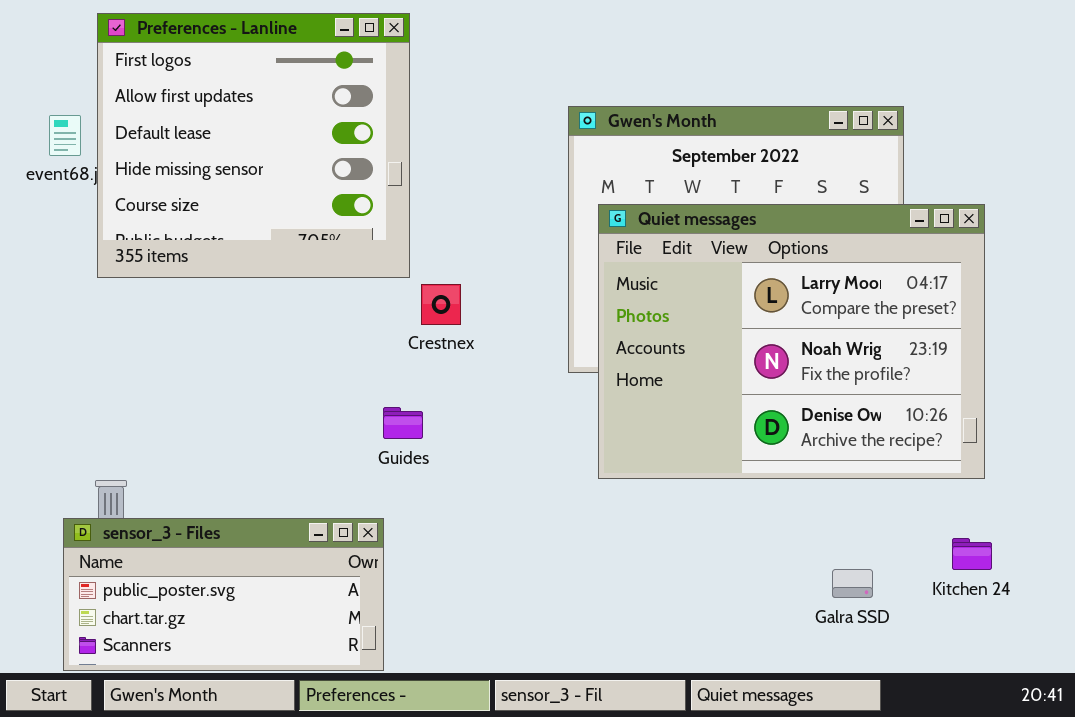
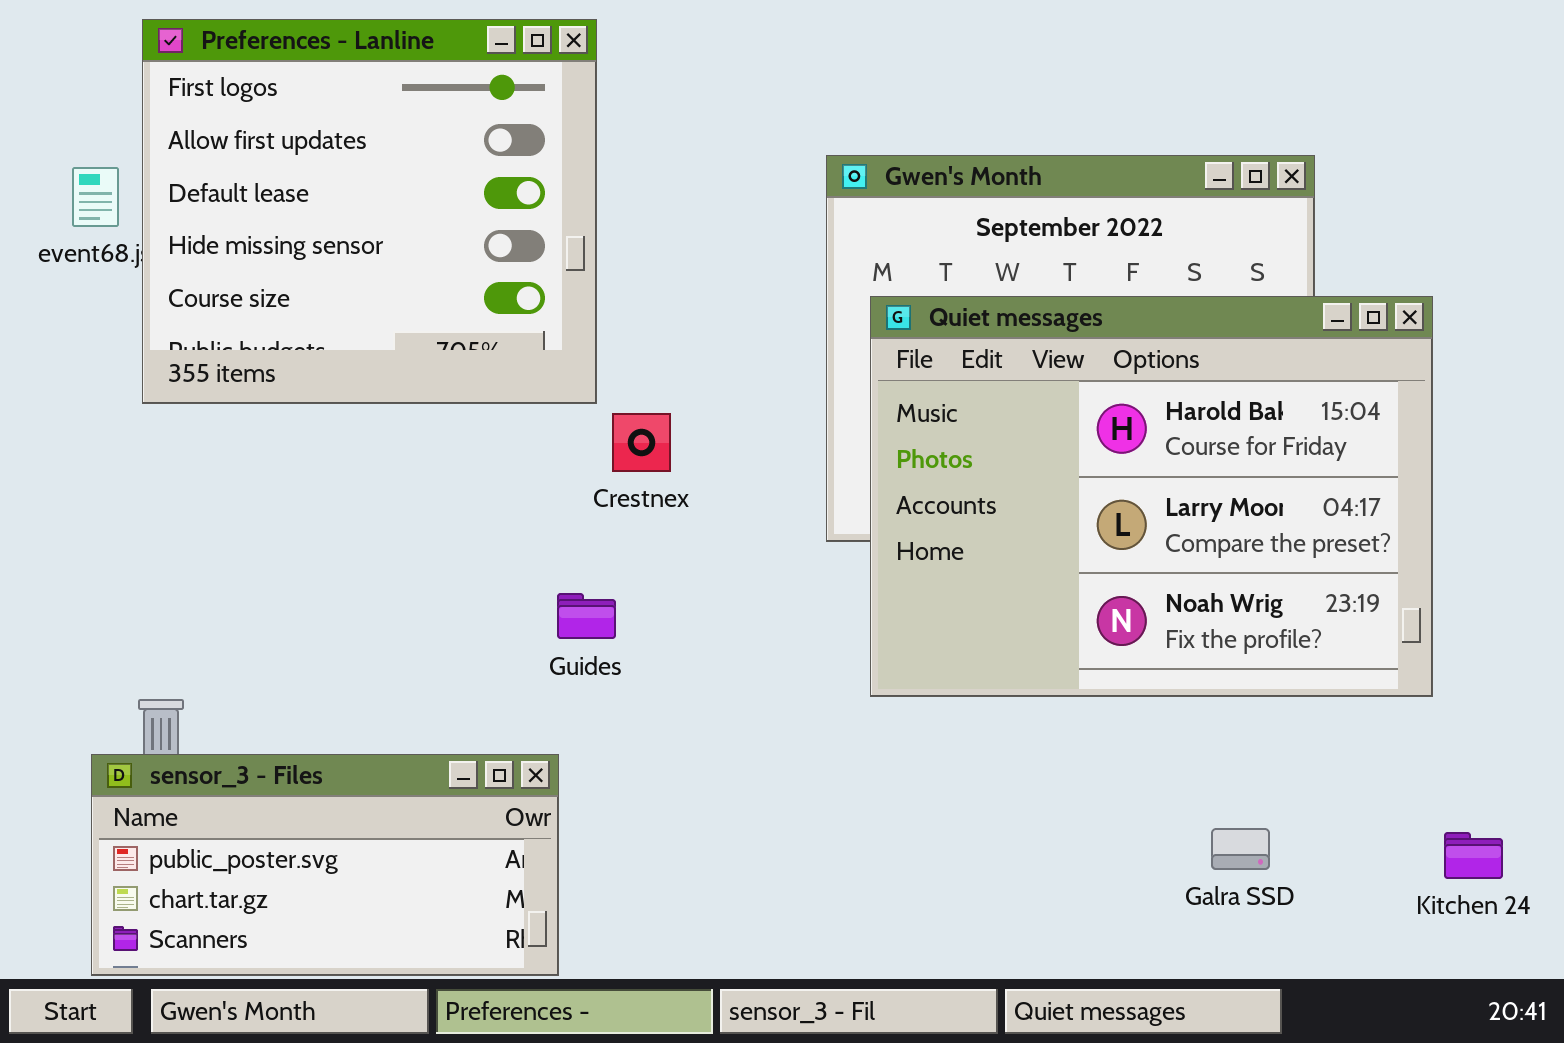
Quiet messages: [598,204,985,479] -> [870,296,1433,697], scrolled up 1 row
Kitchen 24: [952,538,992,570] -> [1444,832,1503,879], moved

